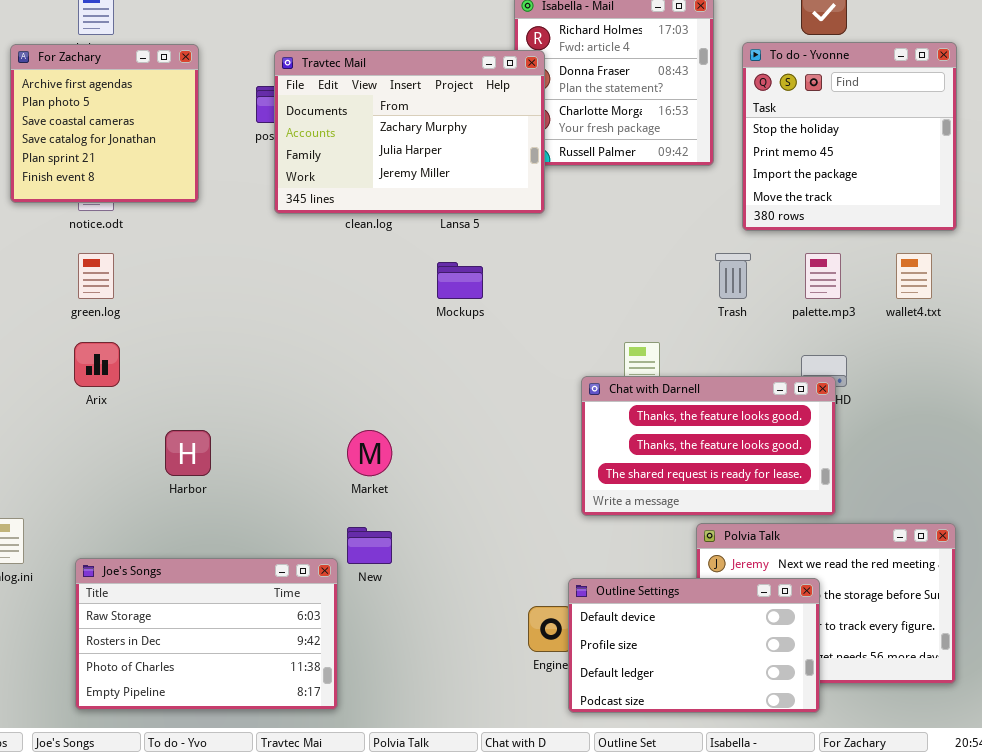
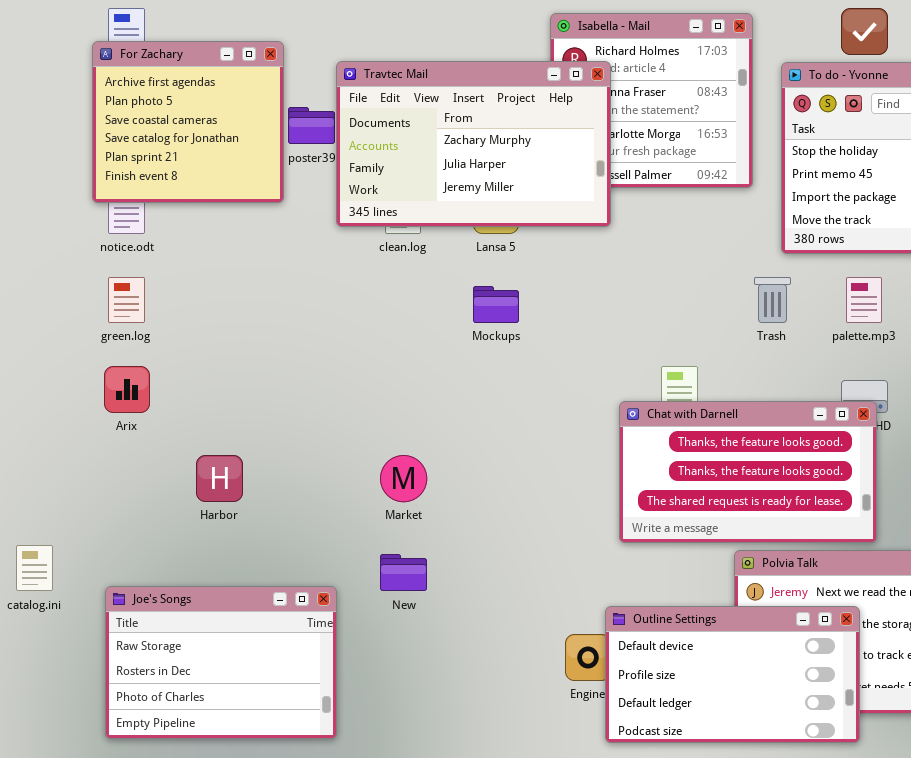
For Zachary: [10,44,199,203] -> [92,41,284,203], moved
Travtec Mail: [274,50,545,214] -> [336,61,611,227], moved
Joe's Songs: [75,558,338,710] -> [105,586,337,739], resized

